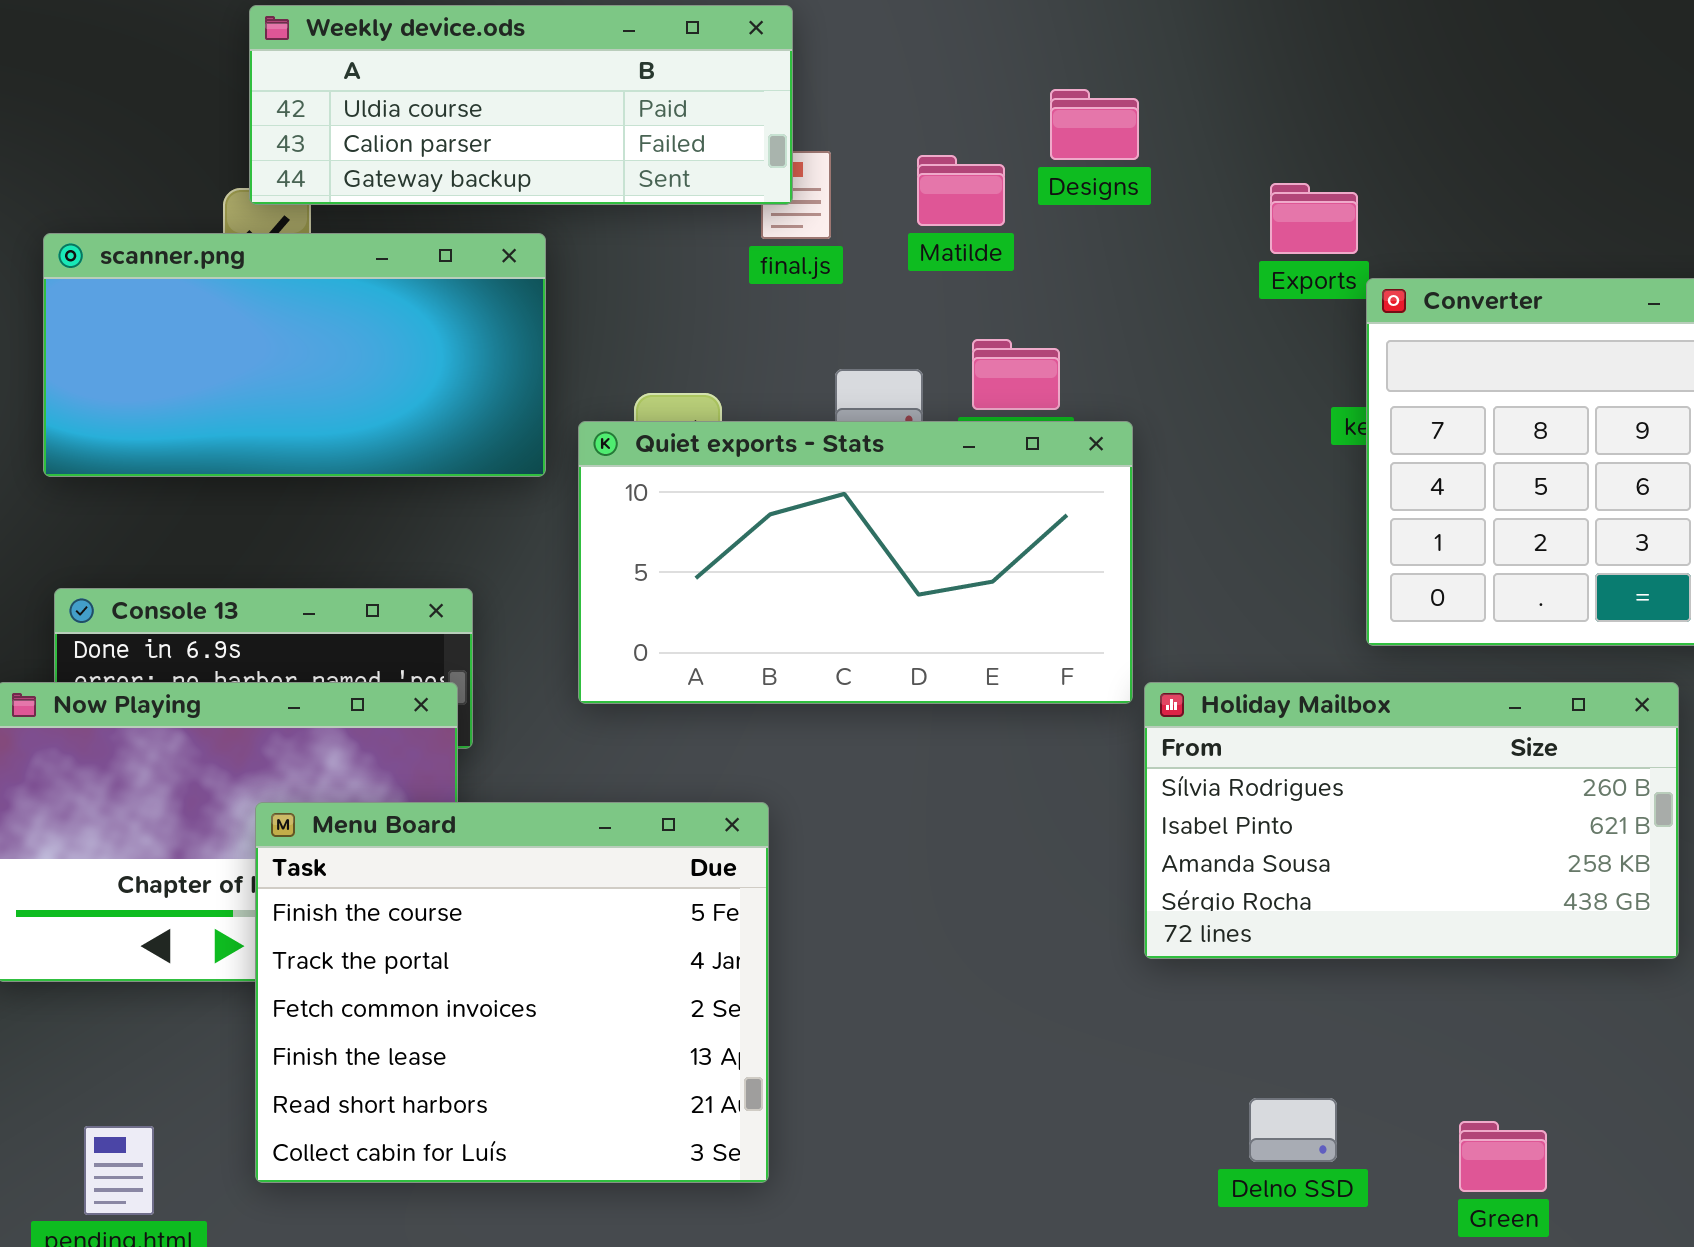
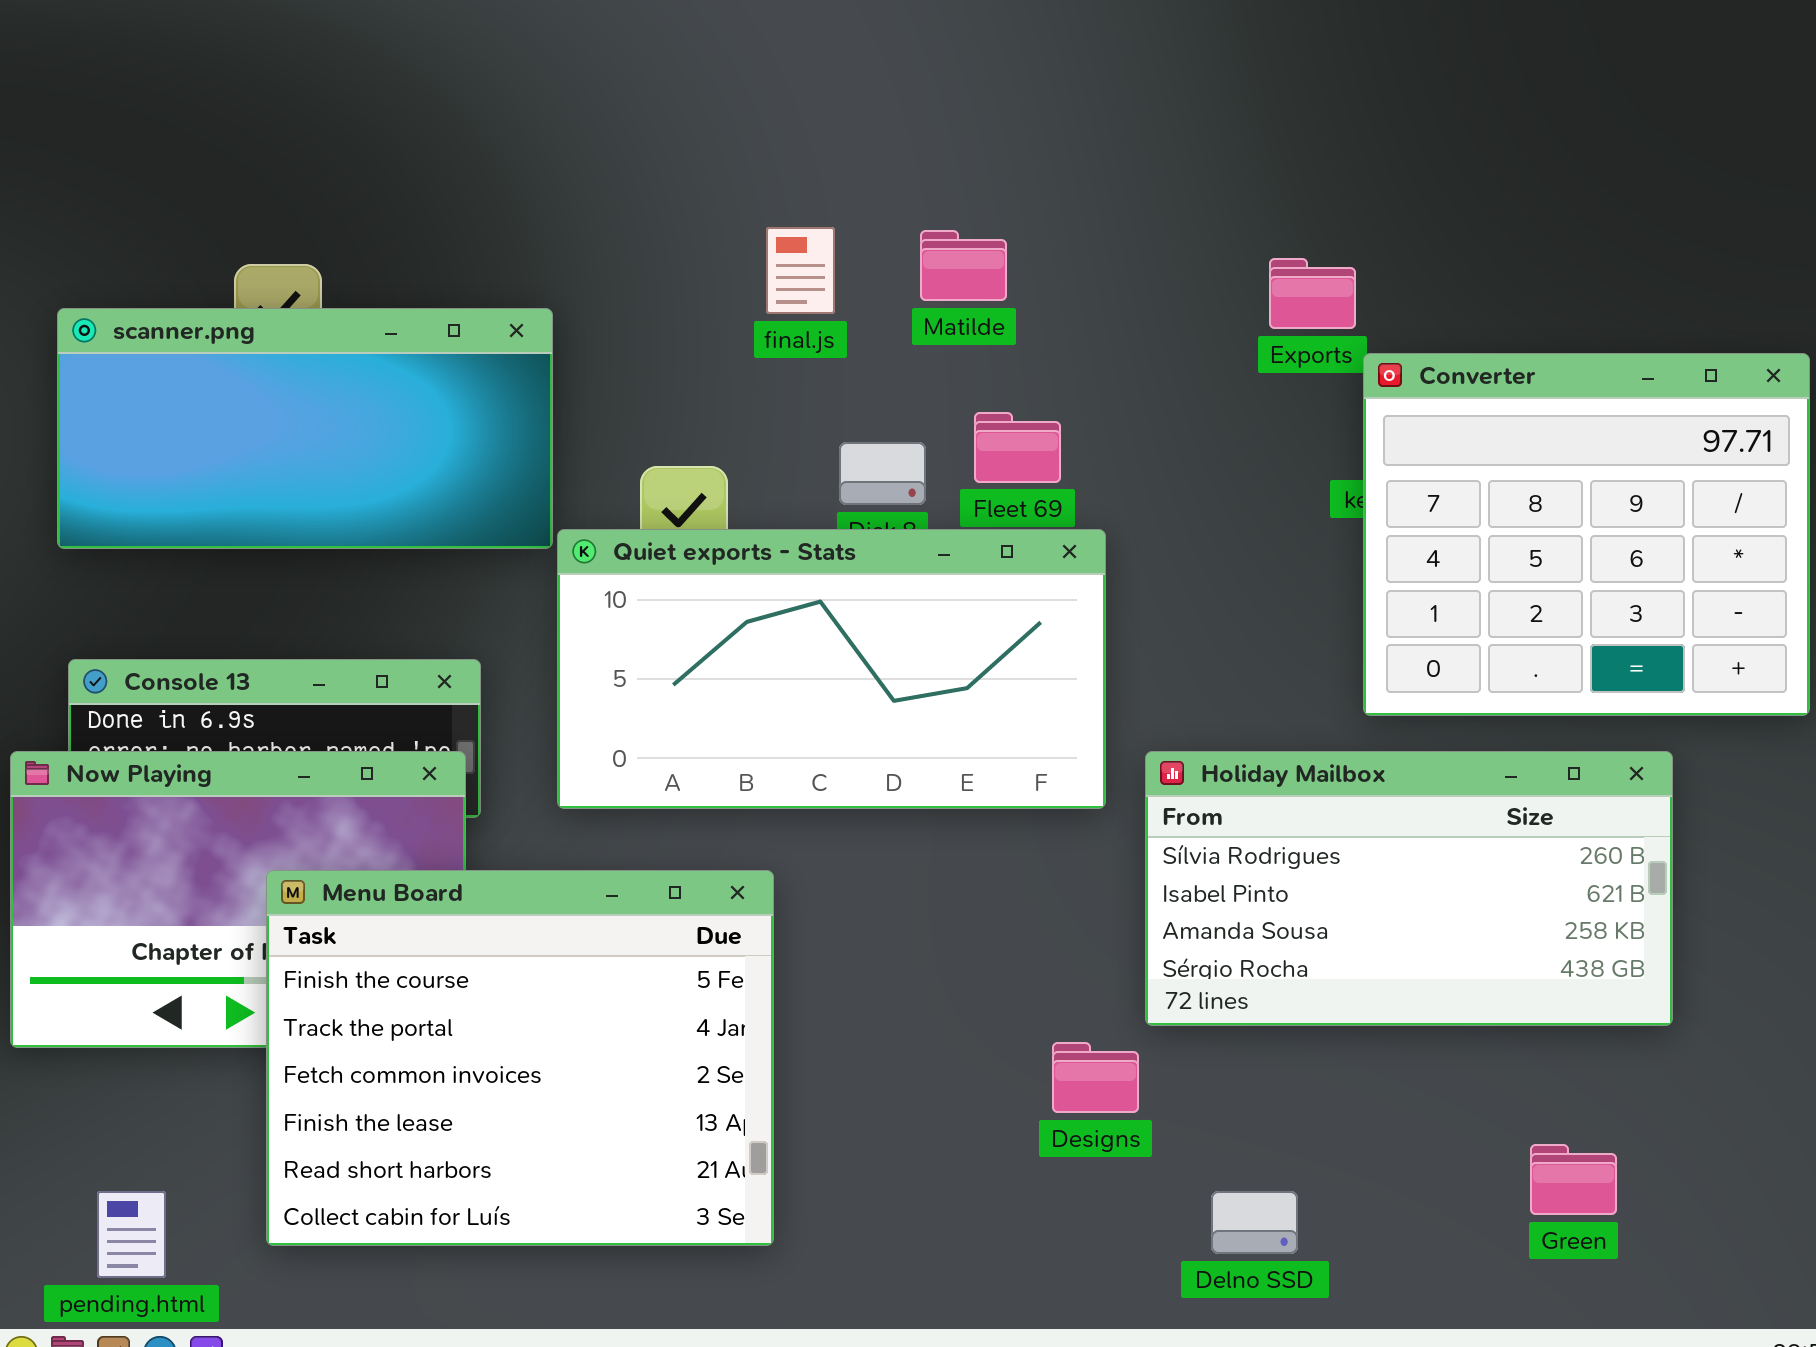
Weekly device.ods: [249,5,793,205] -> none, closed
Designs: [1050,89,1139,160] -> [1052,1042,1139,1113], moved
Quiet exports - Stats: [578,421,1133,704] -> [557,529,1106,809], moved
Delno SSD: [1249,1098,1337,1162] -> [1211,1191,1298,1254], moved
Green: [1459,1121,1547,1192] -> [1530,1144,1617,1215], moved

